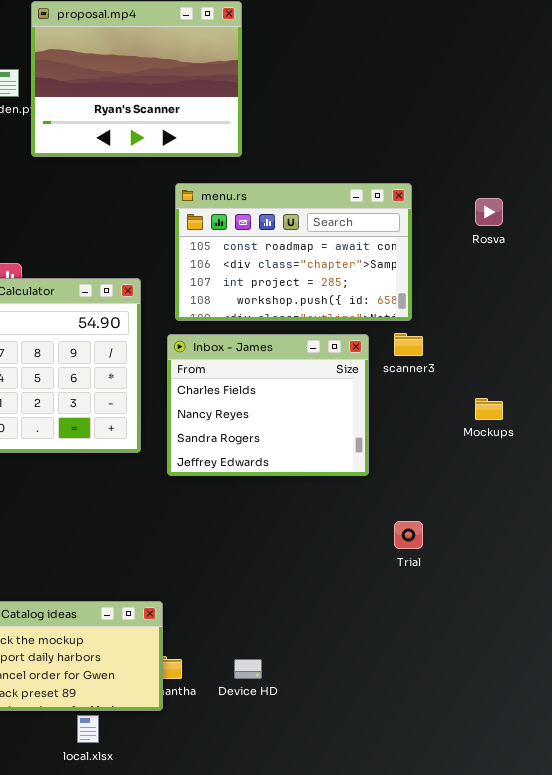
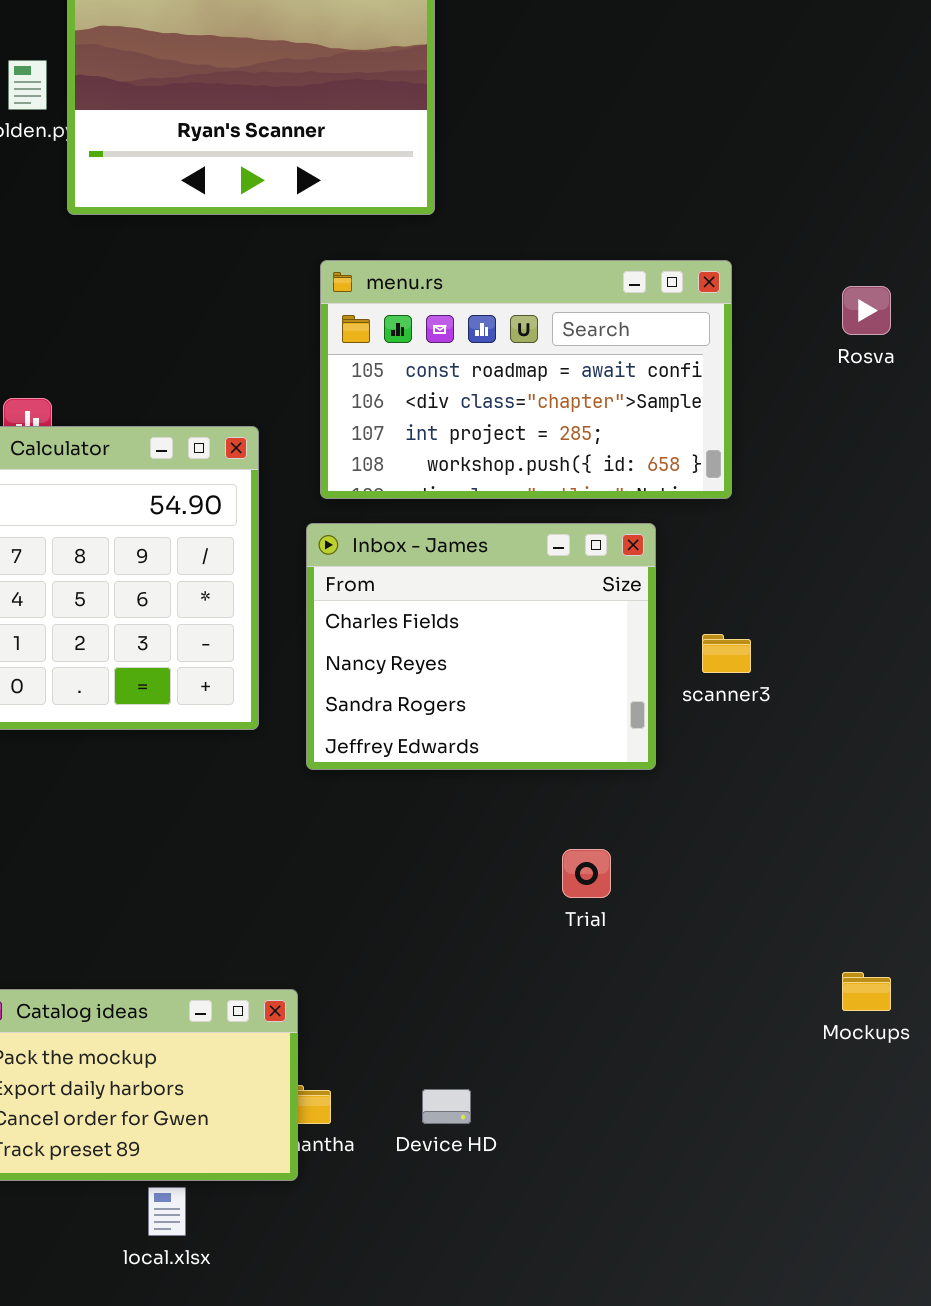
scanner3: [394,333,423,356] -> [702,634,751,673], moved
Mockups: [475,398,503,420] -> [842,972,891,1011], moved
Trial: [394,521,423,549] -> [562,849,611,898], moved

